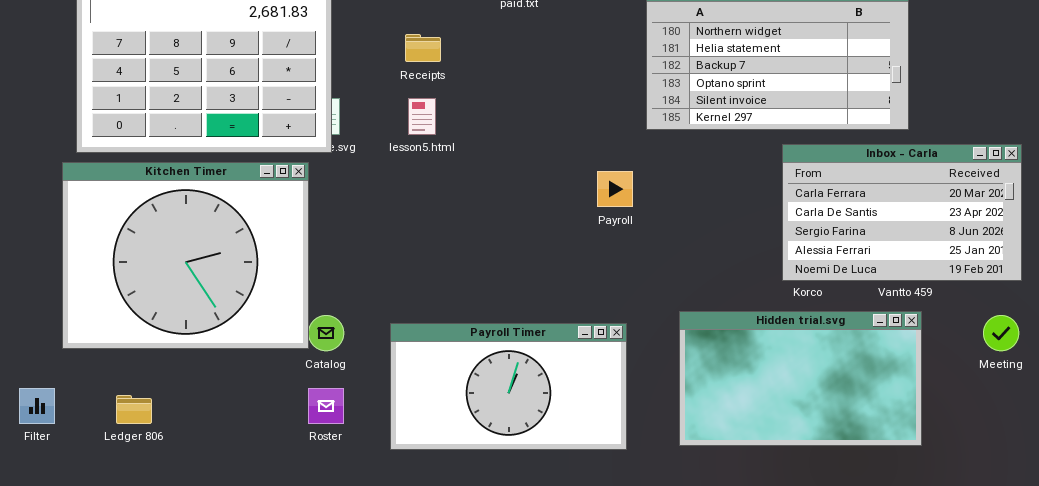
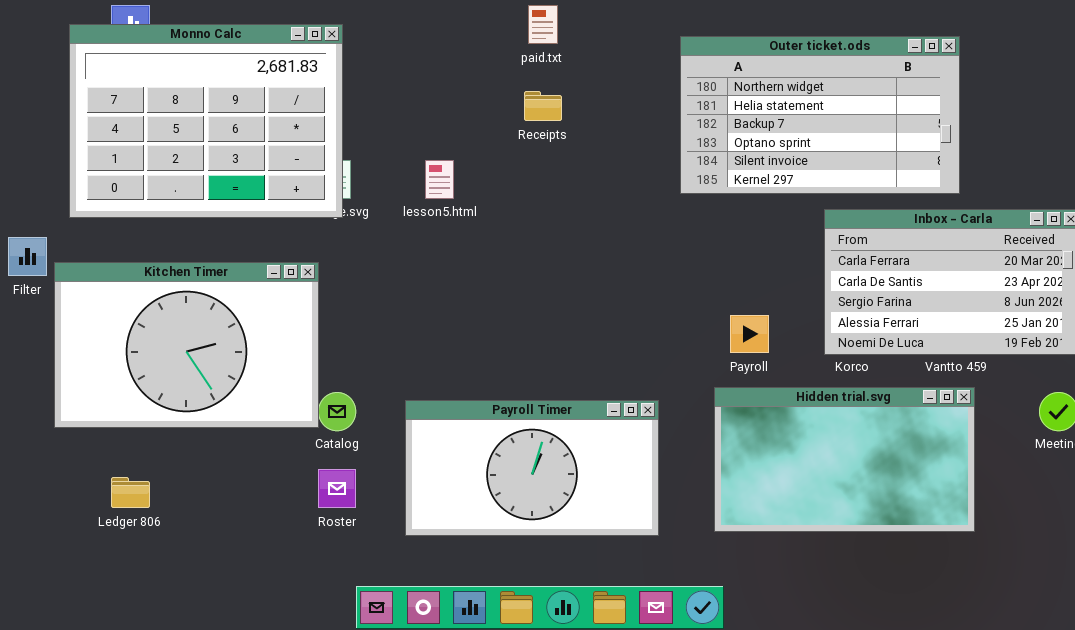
Receipts: [405,34,441,62] -> [524,91,562,121], moved
Kitchen Timer: [62,162,309,349] -> [54,262,319,428], resized
Payroll: [597,171,633,207] -> [730,315,769,353], moved
Filter: [19,388,55,424] -> [8,237,47,276], moved

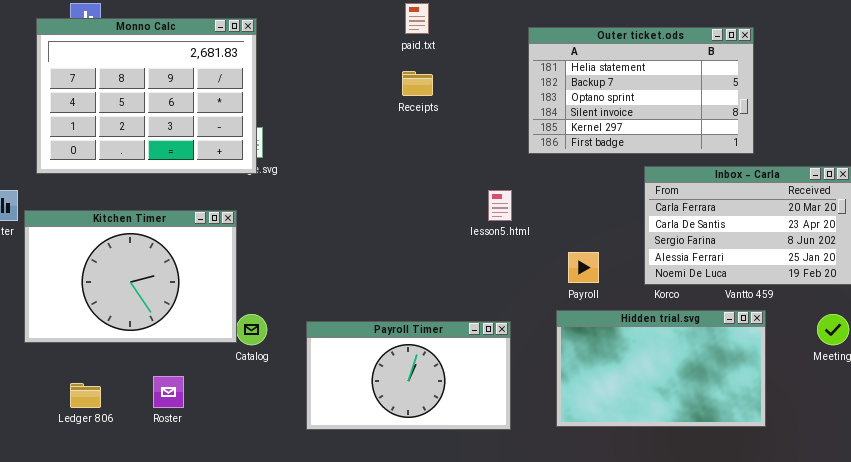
Outer ticket.ods: [680,36,960,194] -> [528,27,754,154], scrolled down 1 row
lesson5.html: [425,160,454,199] -> [488,190,512,221], moved
Roster: [318,469,356,508] -> [153,376,184,408], moved

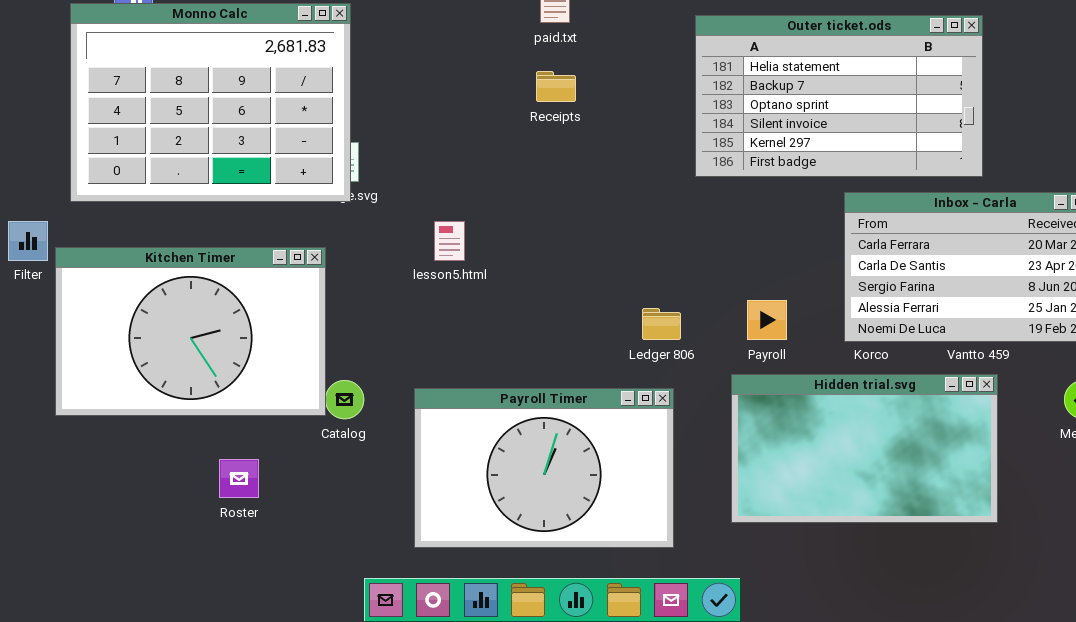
lesson5.html: [488,190,512,221] -> [434,221,465,261], moved
Payroll Timer: [306,321,511,430] -> [414,388,674,548], resized
Ledger 806: [70,383,101,408] -> [642,308,681,340], moved

